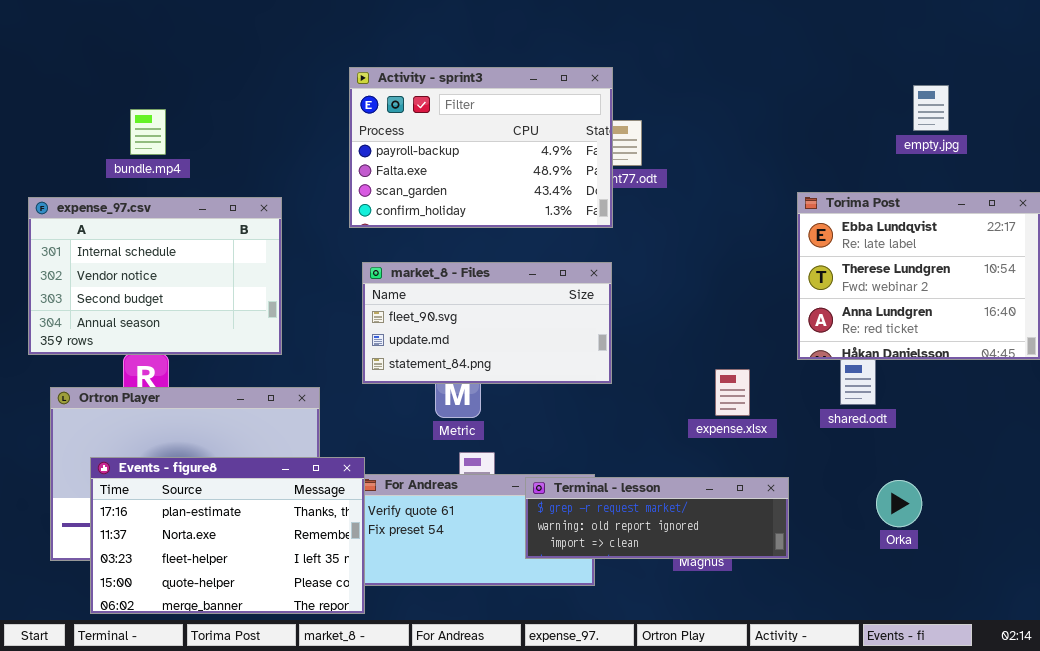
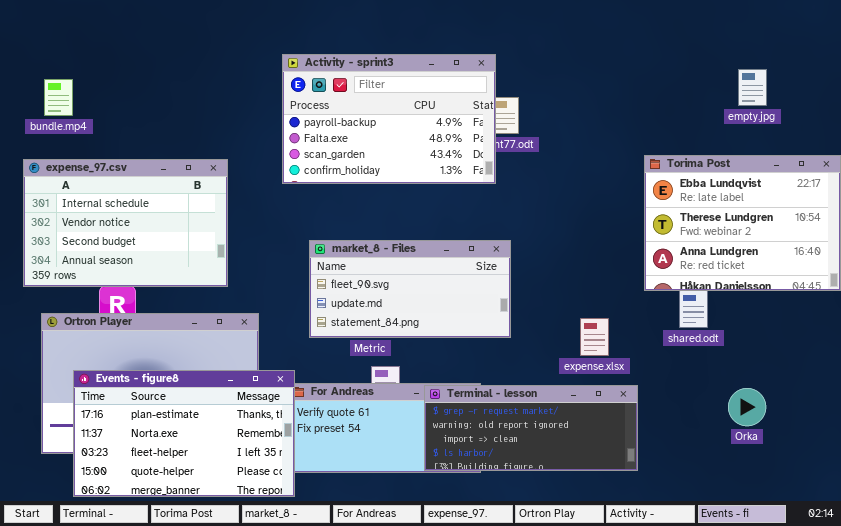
bundle.mp4: [130,109,166,155] -> [44,79,73,116], moved
market_8 - Files: [362,262,612,384] -> [309,240,511,338], moved
expense.xlsx: [715,369,750,416] -> [580,318,609,356], moved
Terminal - lesson: [525,477,789,559] -> [424,385,638,471], resized
Orka: [876,480,922,527] -> [728,388,766,426], moved

